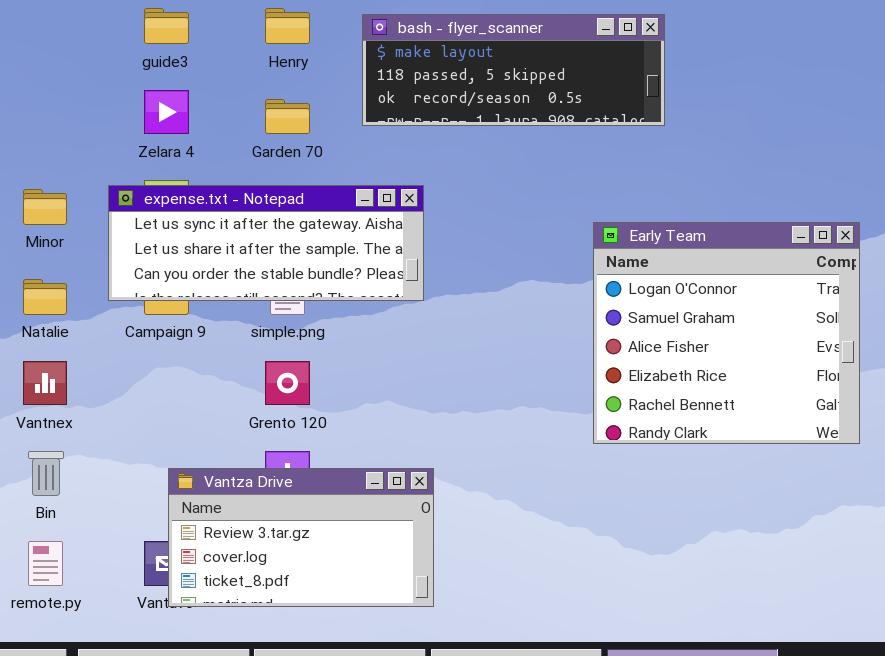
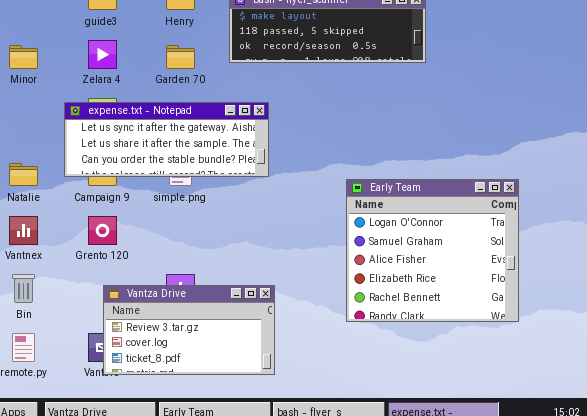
Minor: [23,189,67,225] -> [9,45,38,69], moved
Early Team: [593,222,860,444] -> [346,179,519,322], moved
Grento 120: [265,361,310,405] -> [88,216,117,245], moved

